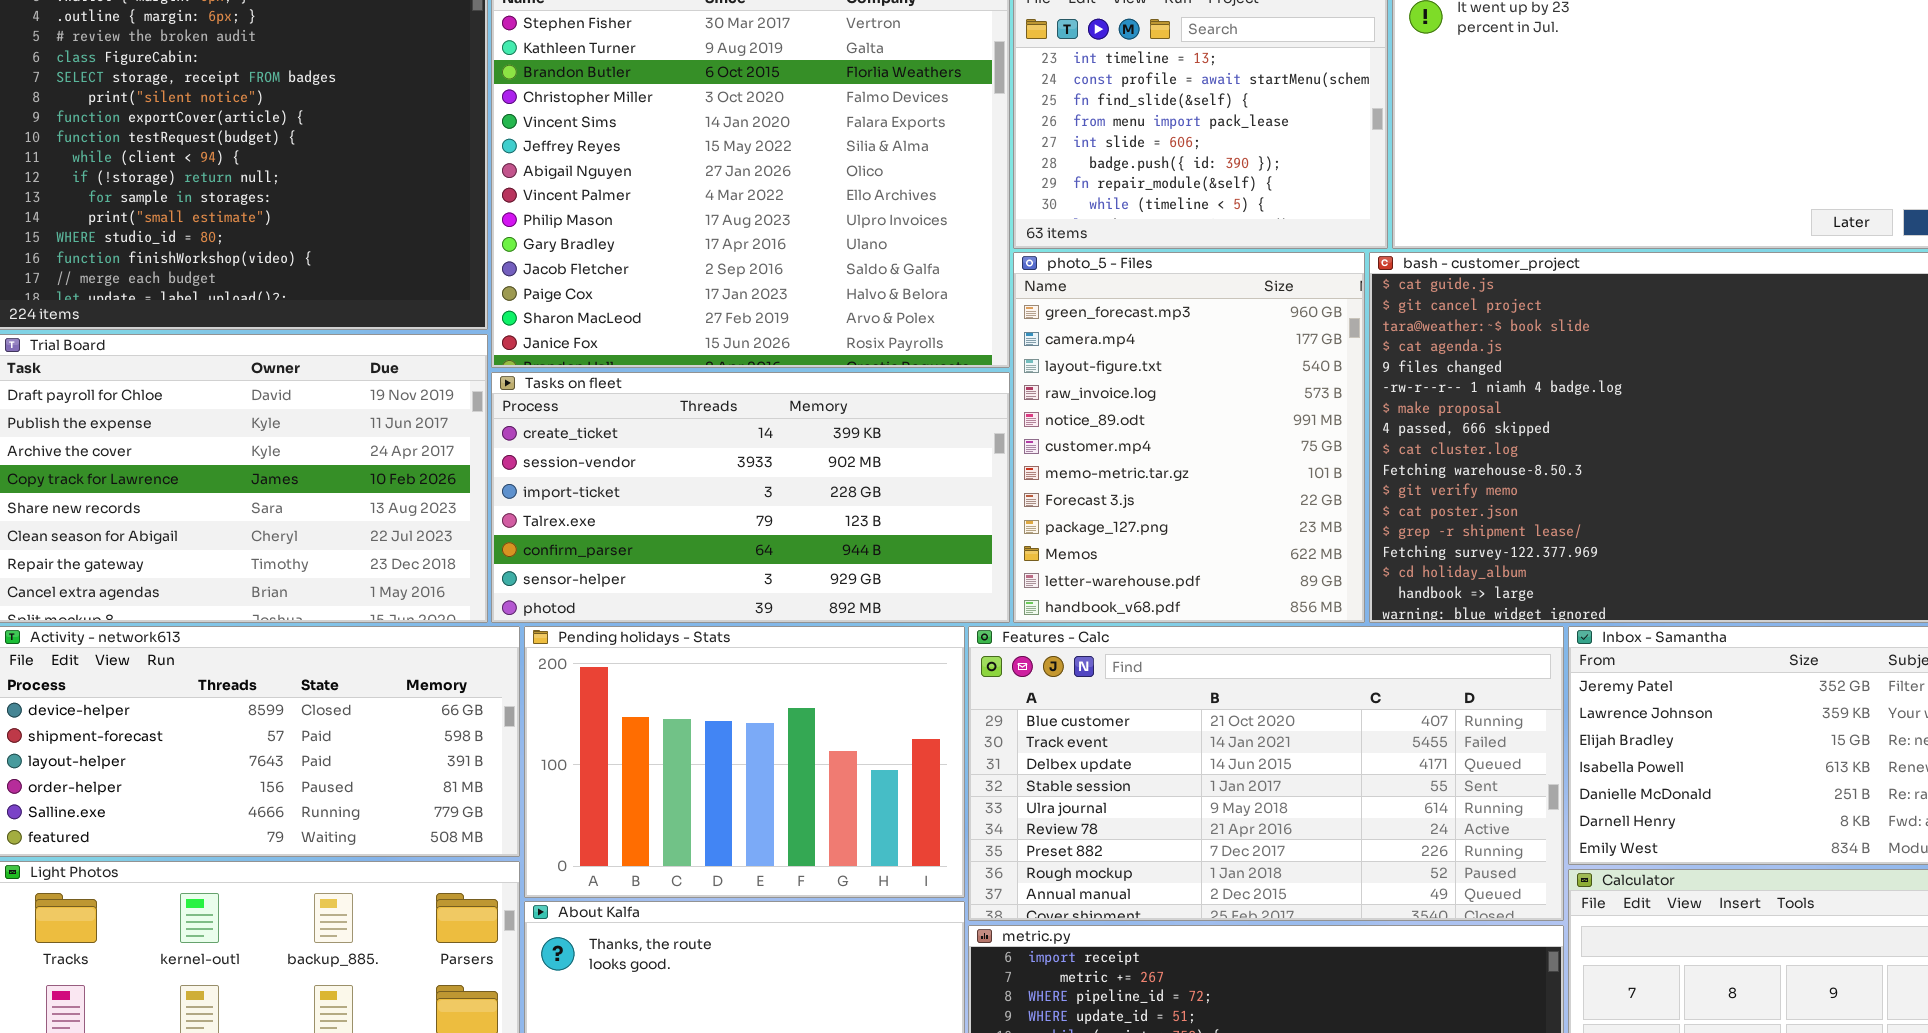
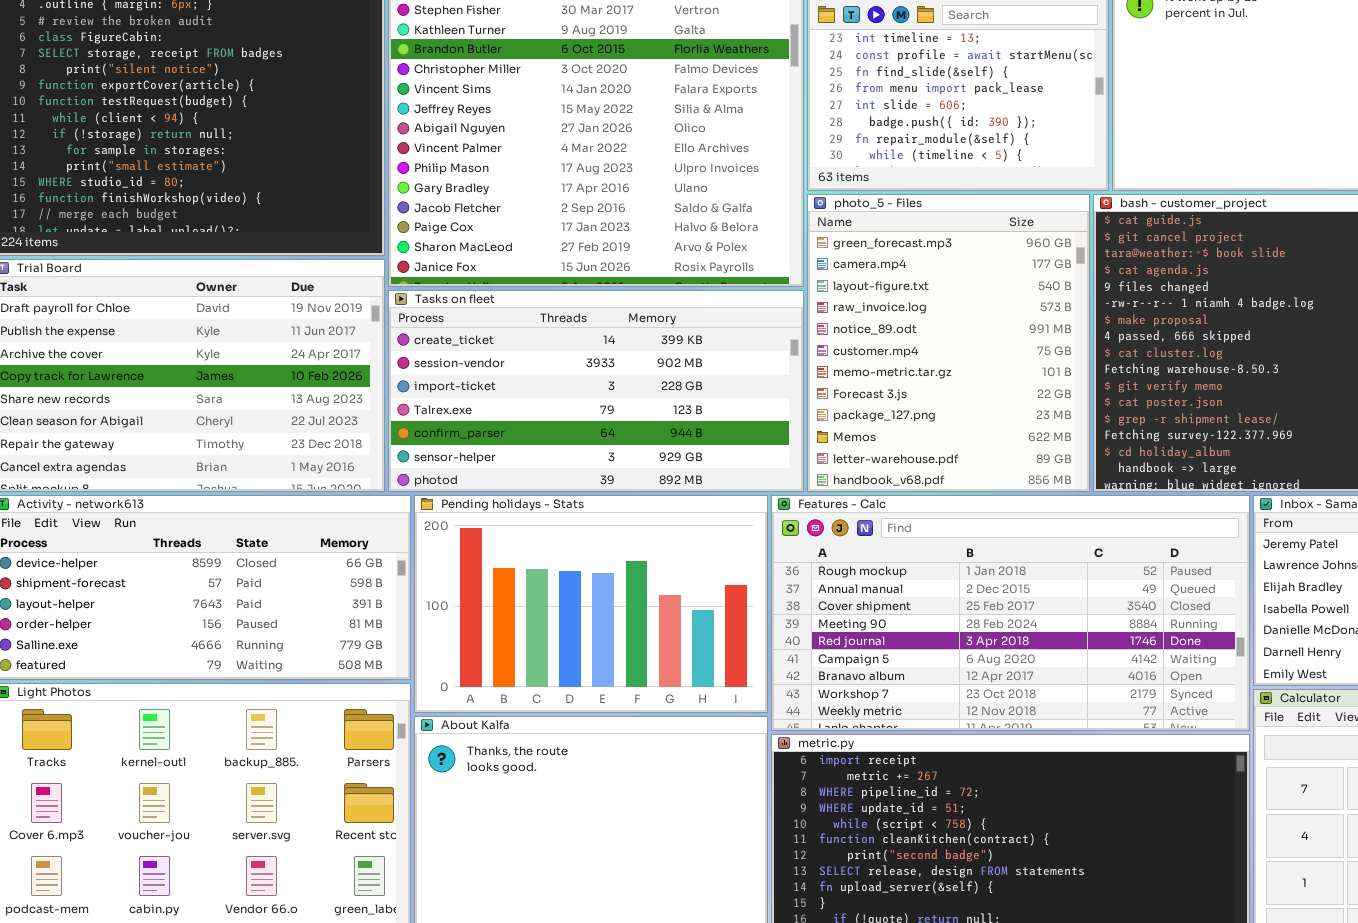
Features - Calc: [968,626,1564,921] -> [771,495,1250,731], scrolled down 7 rows

